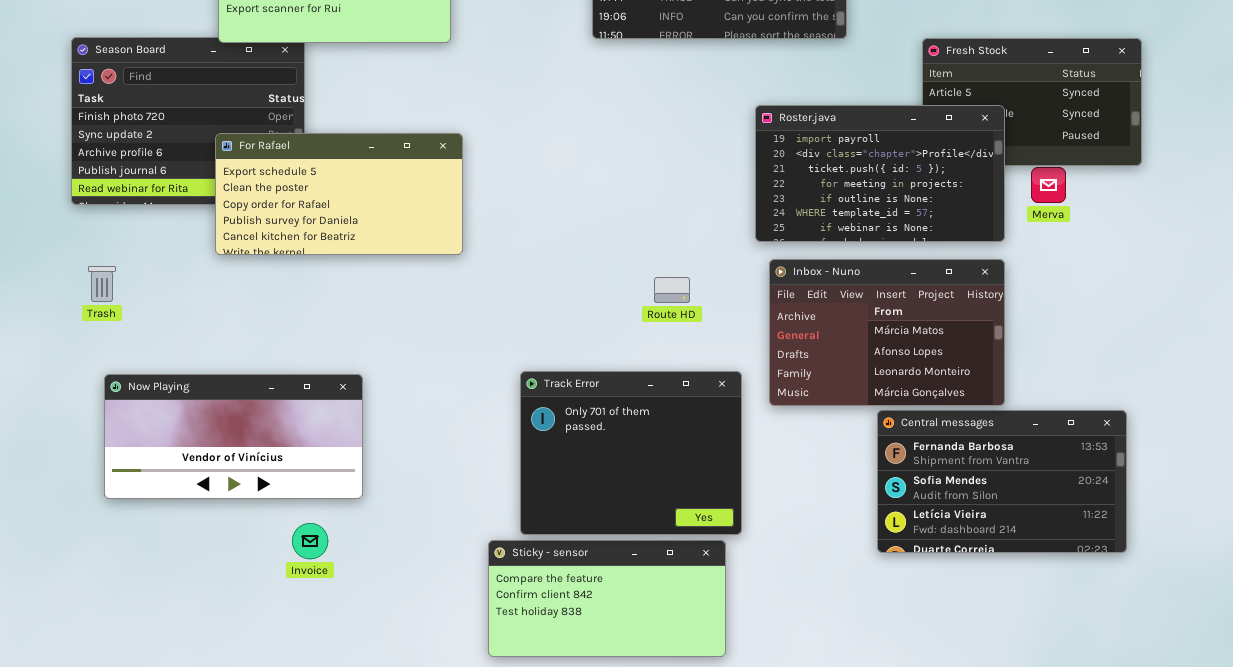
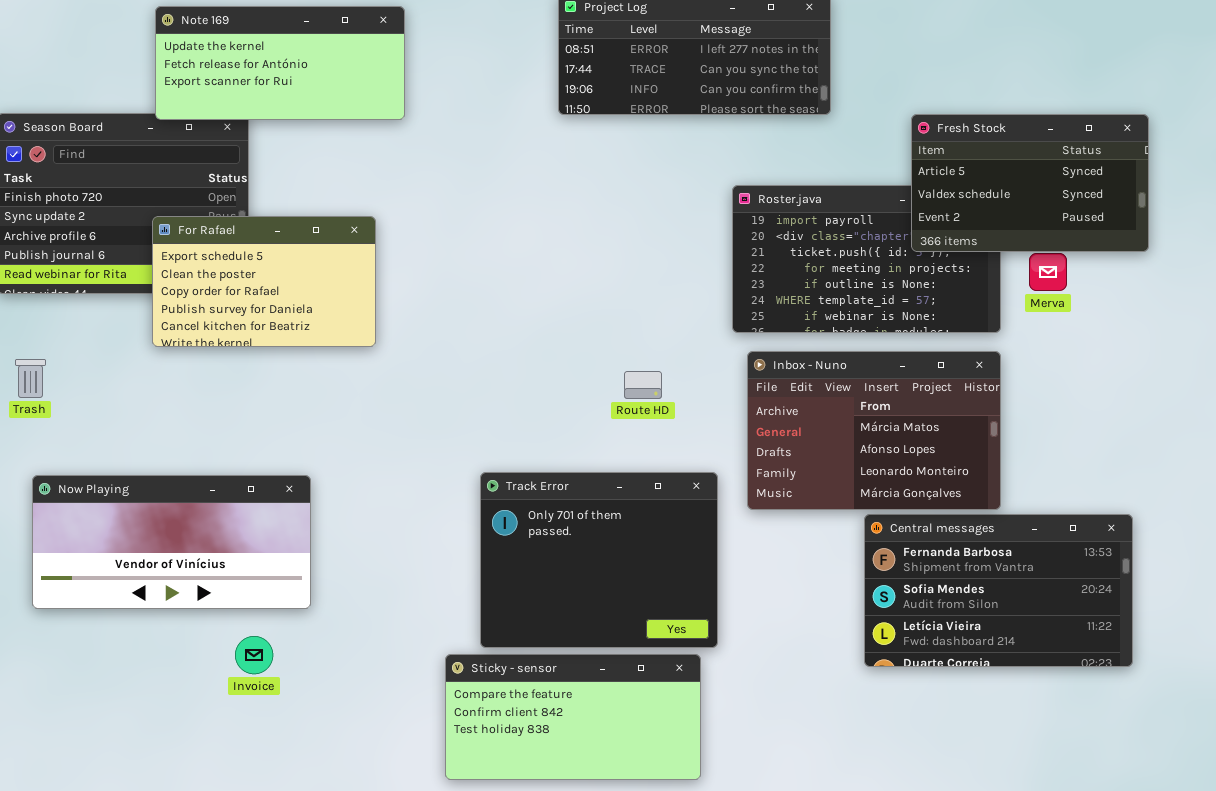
Fresh Stock: [922,38,1142,166] -> [911,114,1149,252], raised
For Rafael: [215,133,463,255] -> [152,216,376,347], resized

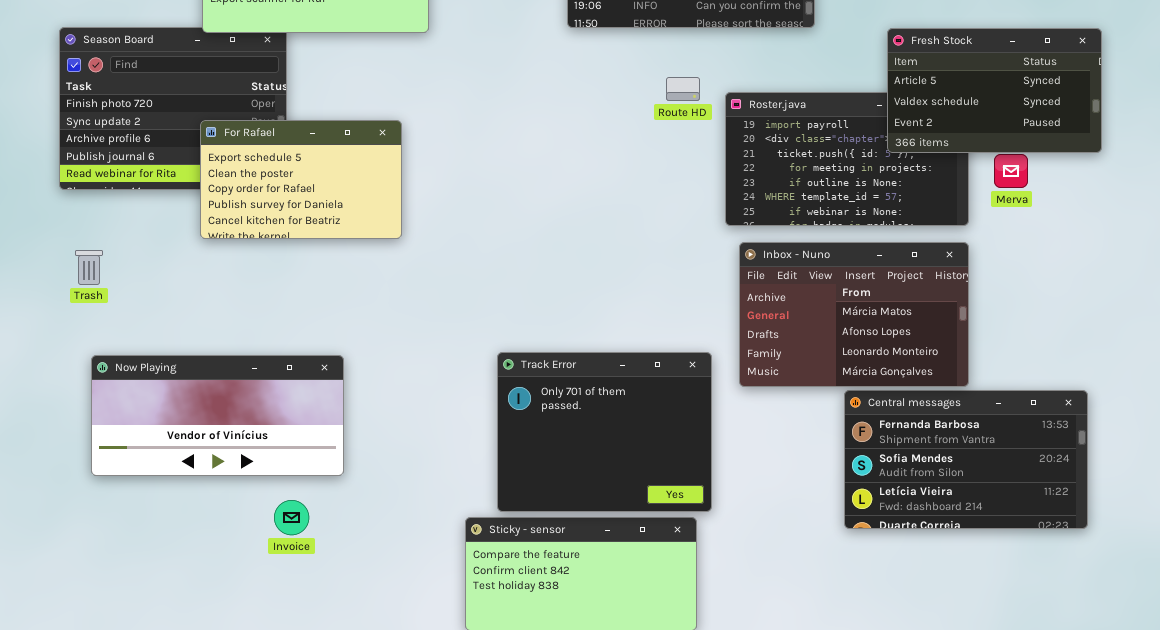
Route HD: [624,371,662,399] -> [666,77,700,101], moved

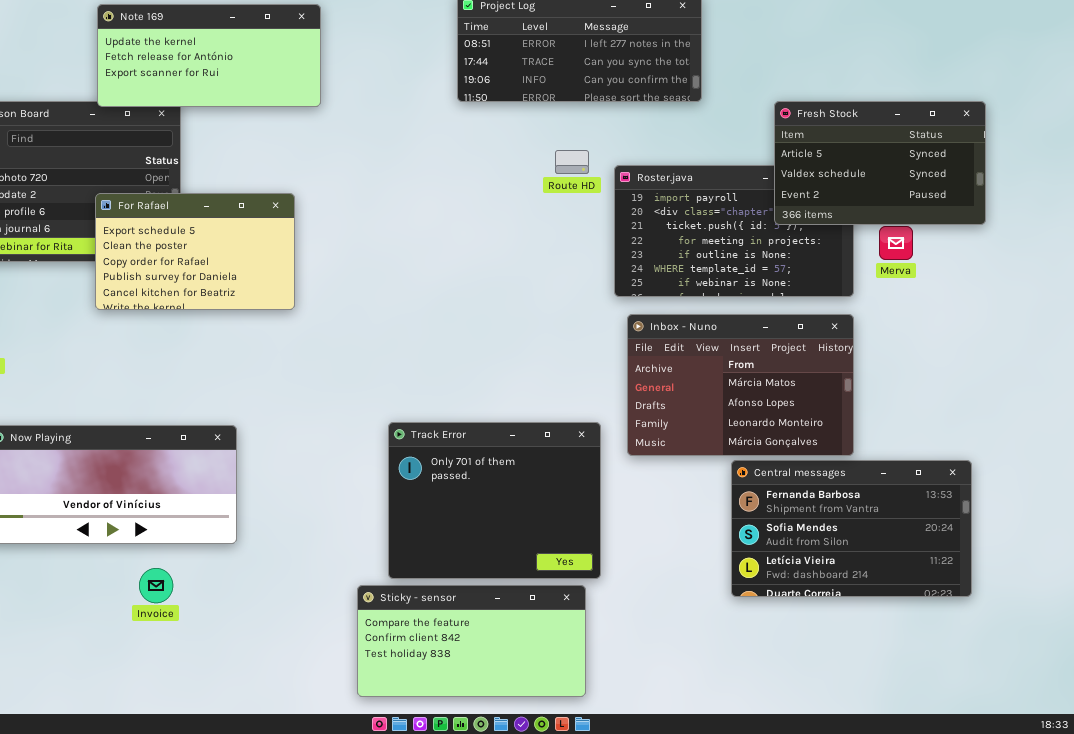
Invoice: [274,500,309,535] -> [139,568,173,603], moved

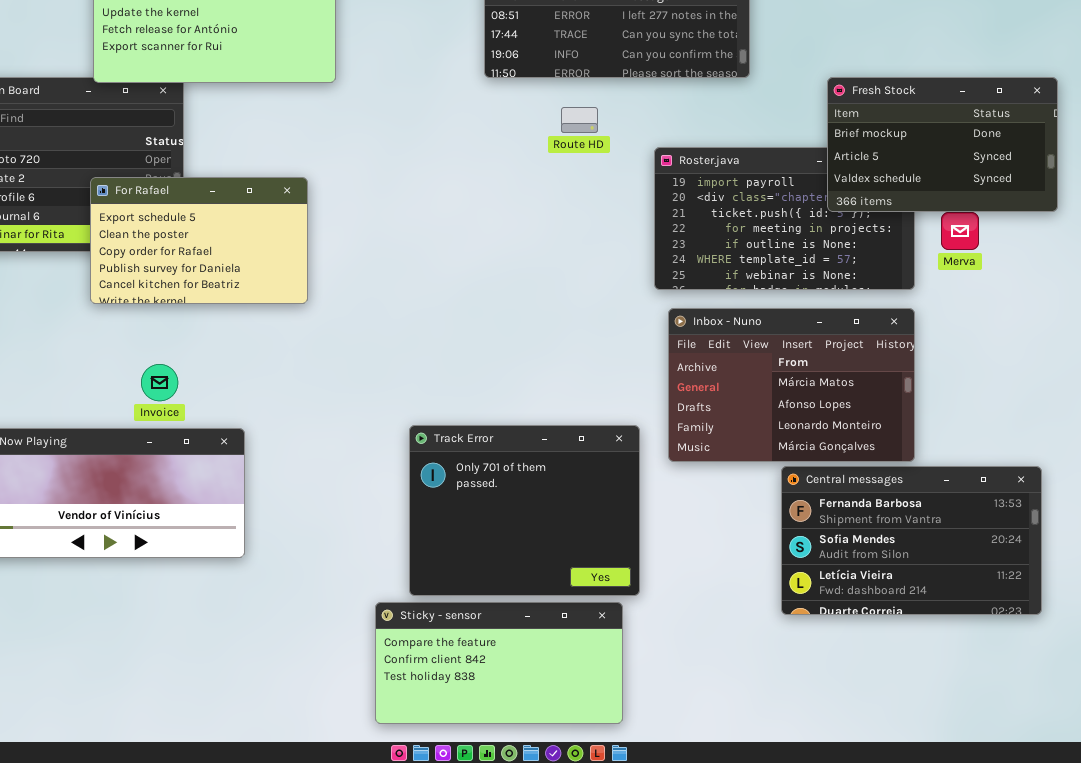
Fresh Stock: [774,101,986,225] -> [827,77,1058,212], scrolled up 1 row
Route HD: [555,150,589,174] -> [561,107,598,133], moved
Invoice: [139,568,173,603] -> [141,364,178,401], moved

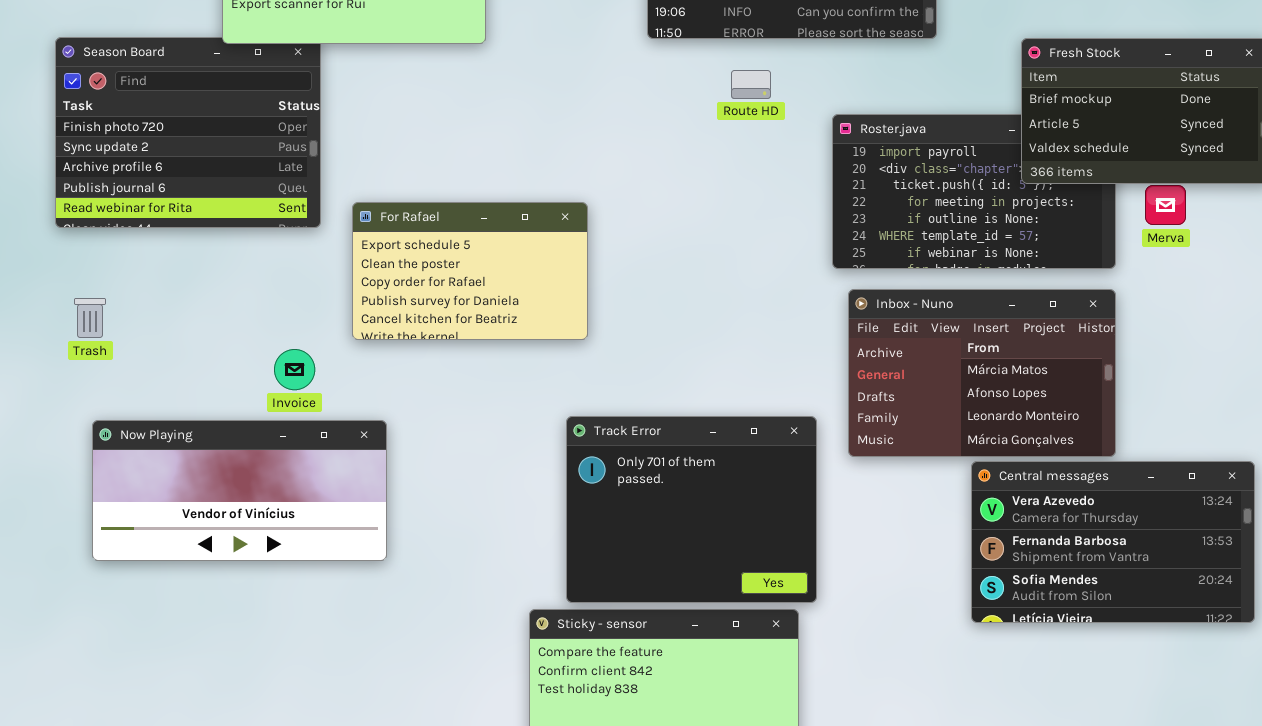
For Rafael: [90,177,308,304] -> [352,202,588,340], moved
Central messages: [781,466,1042,615] -> [971,461,1255,623], scrolled up 1 row

